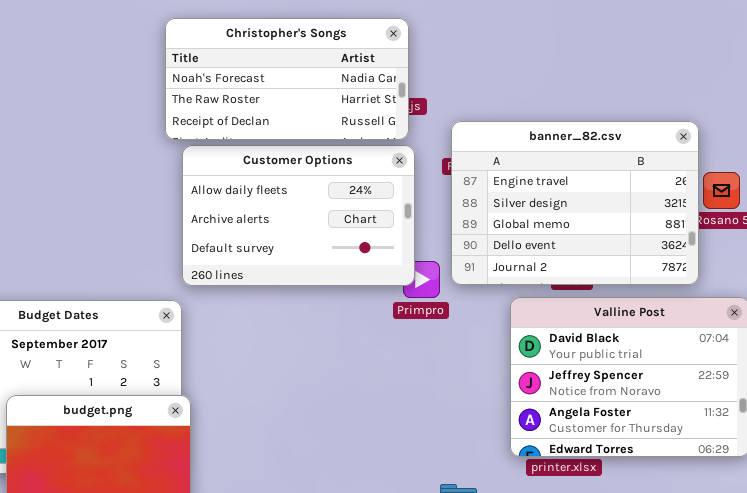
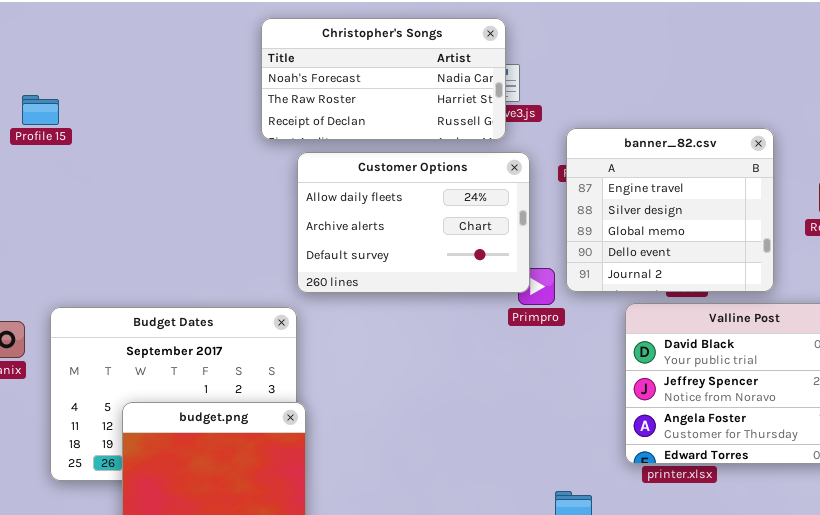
Christopher's Songs: [165,18,409,140] -> [261,18,506,140], moved
banner_82.csv: [451,121,699,285] -> [566,128,774,292], resized

